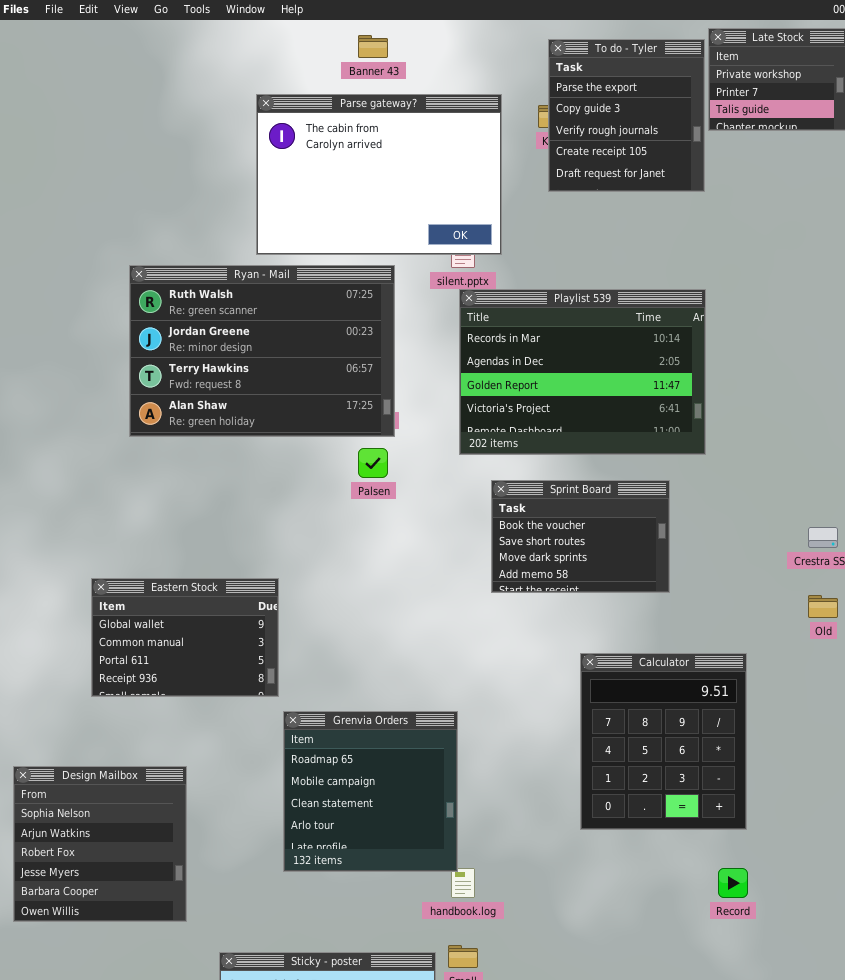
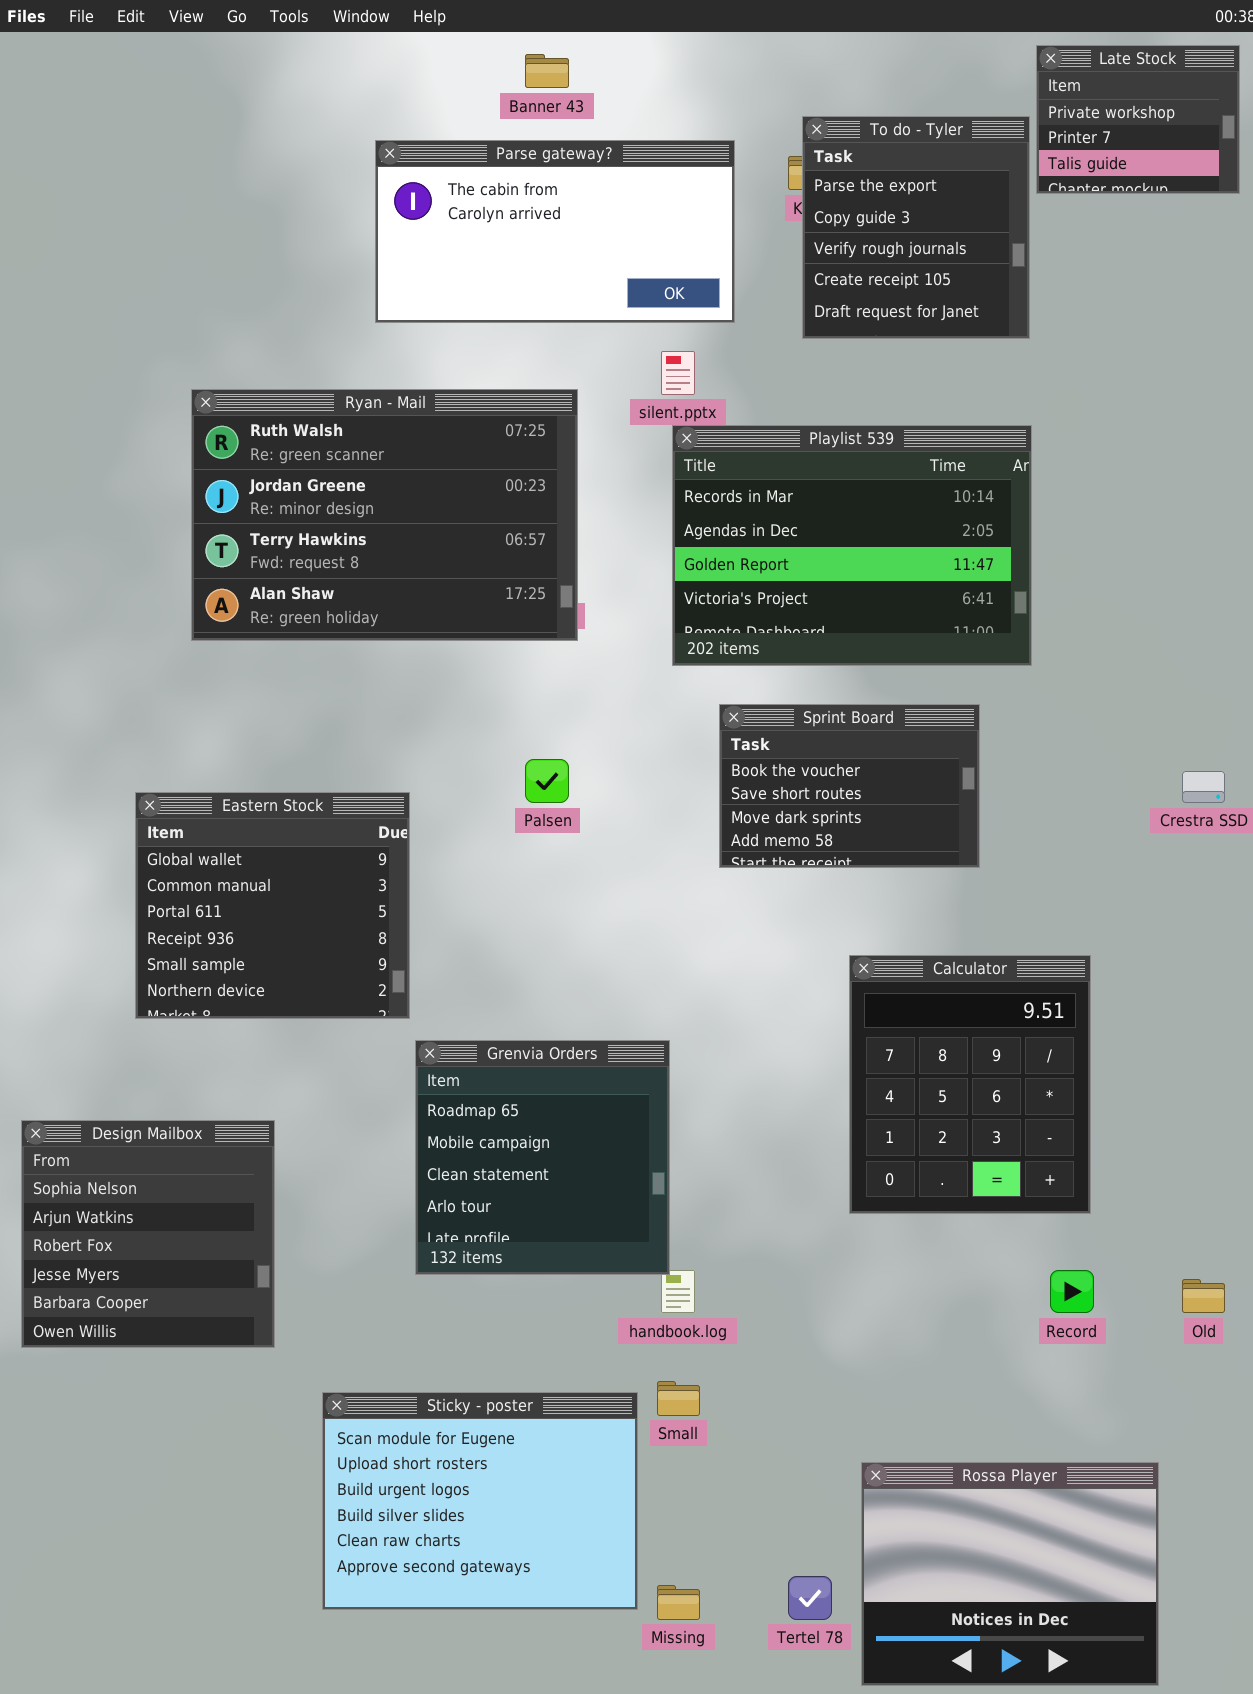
To do - Tyler: [548,39,705,192] -> [802,116,1030,339], moved
Parse gateway?: [256,94,502,255] -> [375,140,735,323], resized
Palsen: [358,448,388,478] -> [525,759,569,803], moved
Eastern Stock: [91,578,279,697] -> [135,792,410,1019], resized
Old: [808,595,838,618] -> [1182,1279,1225,1313], moved

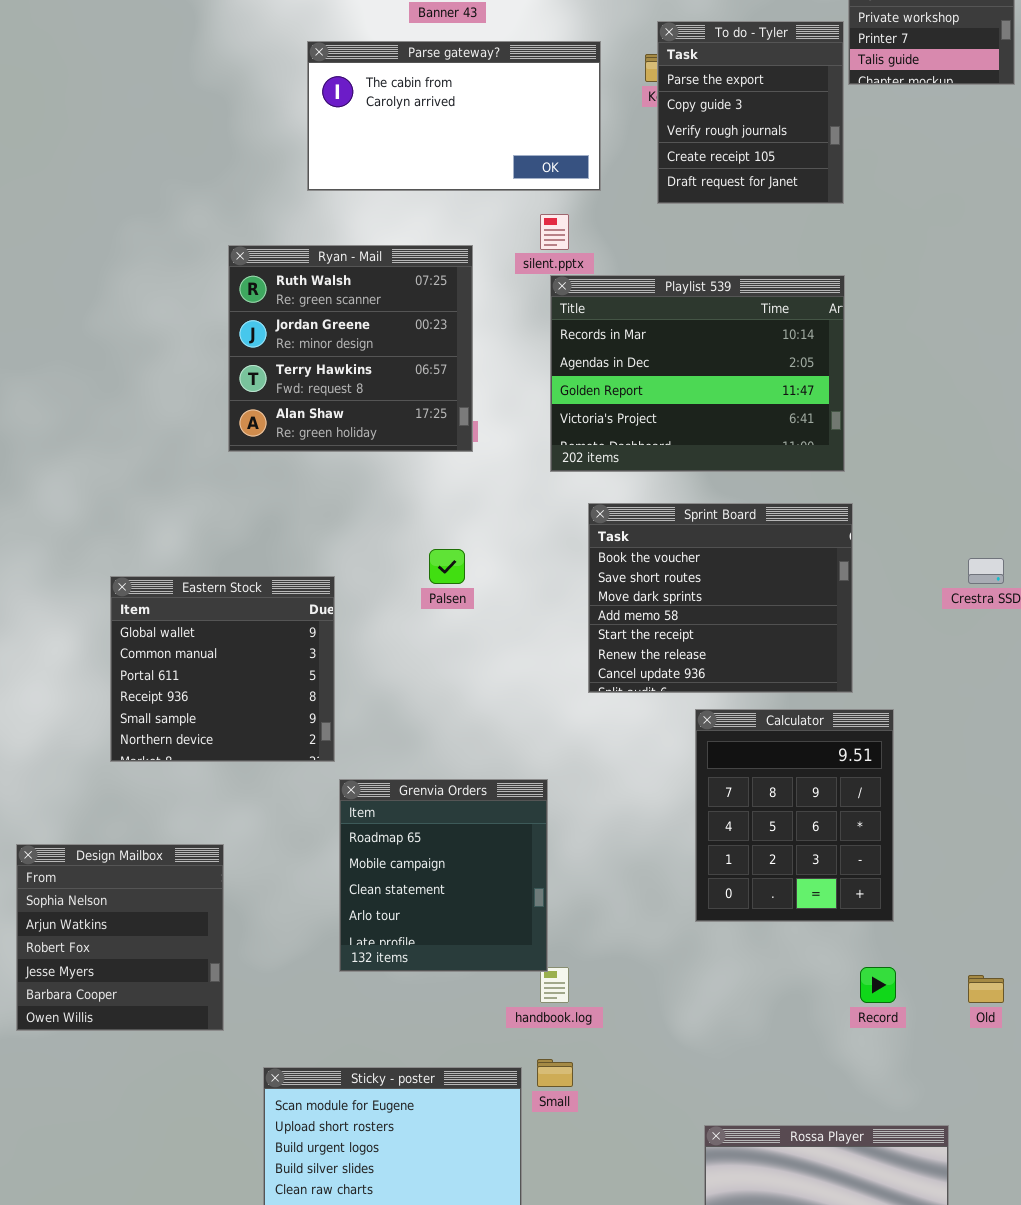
Ryan - Mail: [191,389,578,641] -> [228,245,473,452], resized
Sprint Board: [719,704,980,868] -> [588,503,853,693], resized

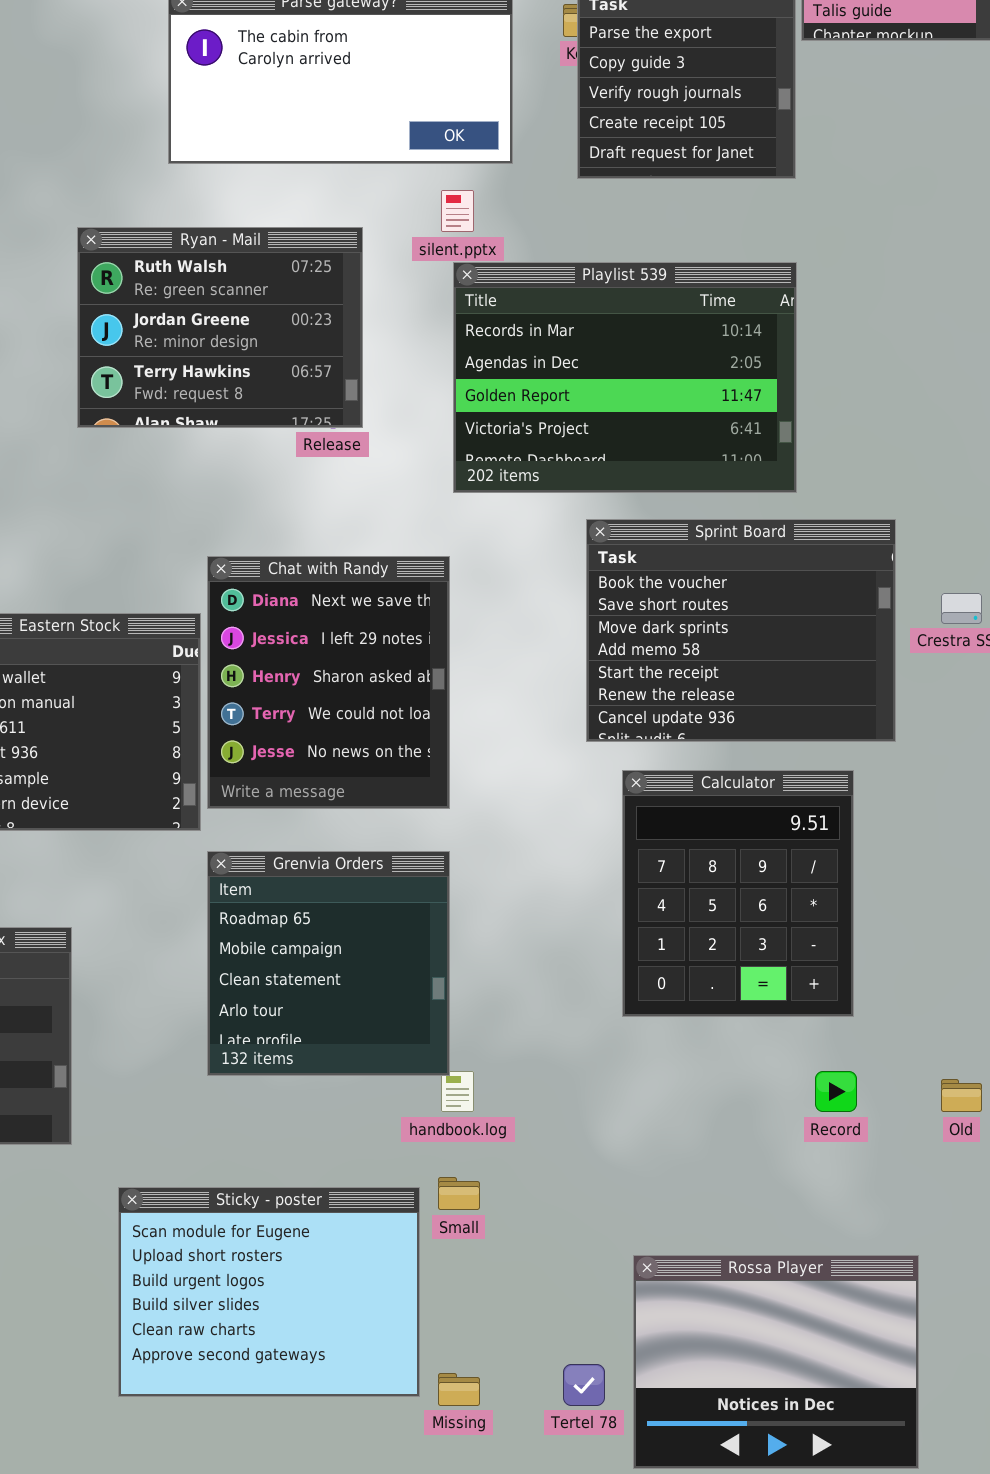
Ryan - Mail: [228,245,473,452] -> [77,227,363,428], resized
Sprint Board: [588,503,853,693] -> [586,519,896,742], moved
Chat with Randy: none -> [207,556,450,809], opened

